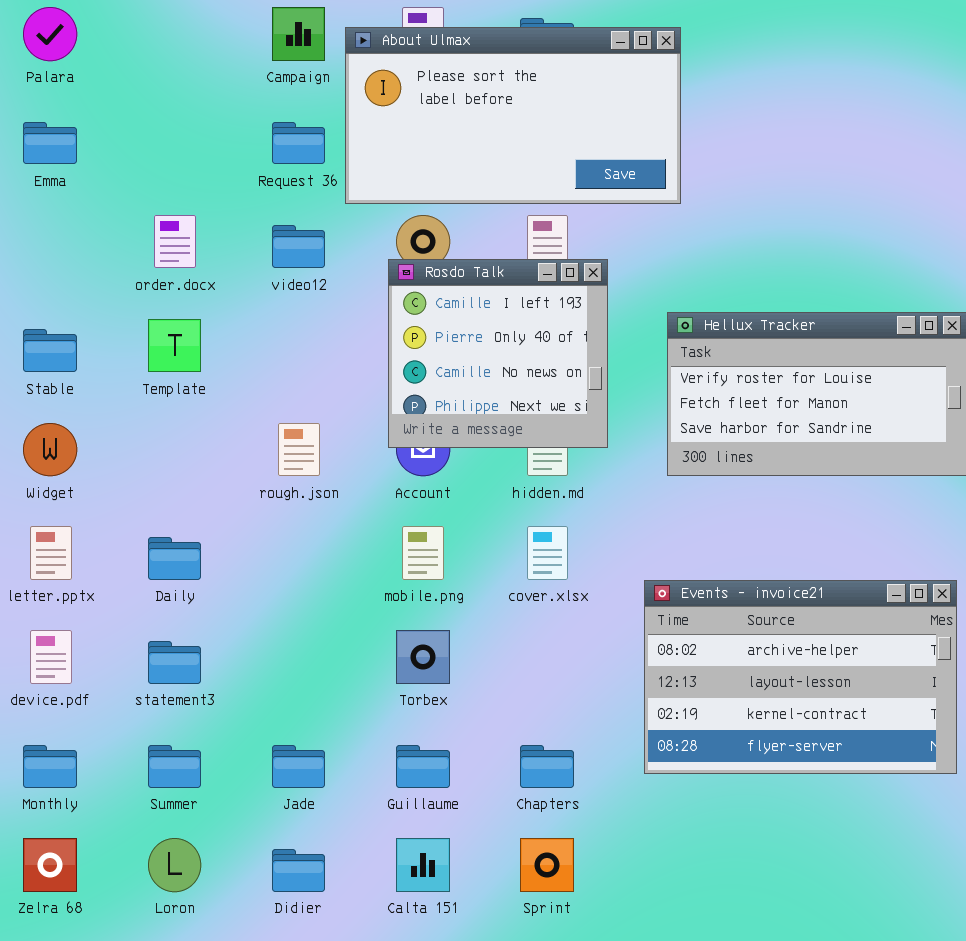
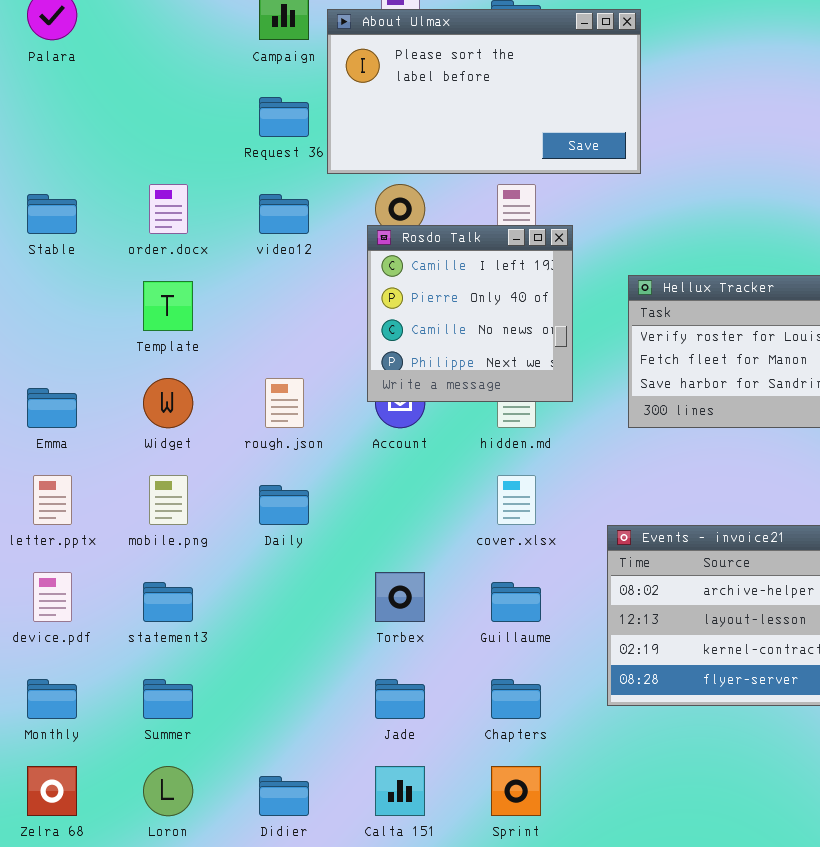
Emma: [23,122,77,164] -> [27,388,77,428], moved
Stable: [23,329,77,372] -> [27,194,77,234], moved
Widget: [23,423,77,476] -> [143,378,193,428], moved
mobile.png: [402,526,444,580] -> [149,475,188,525], moved
Daily: [148,537,201,580] -> [259,485,309,525], moved
Jade: [272,745,325,788] -> [375,679,425,719], moved
Guillaume: [396,745,450,788] -> [491,582,541,622], moved

